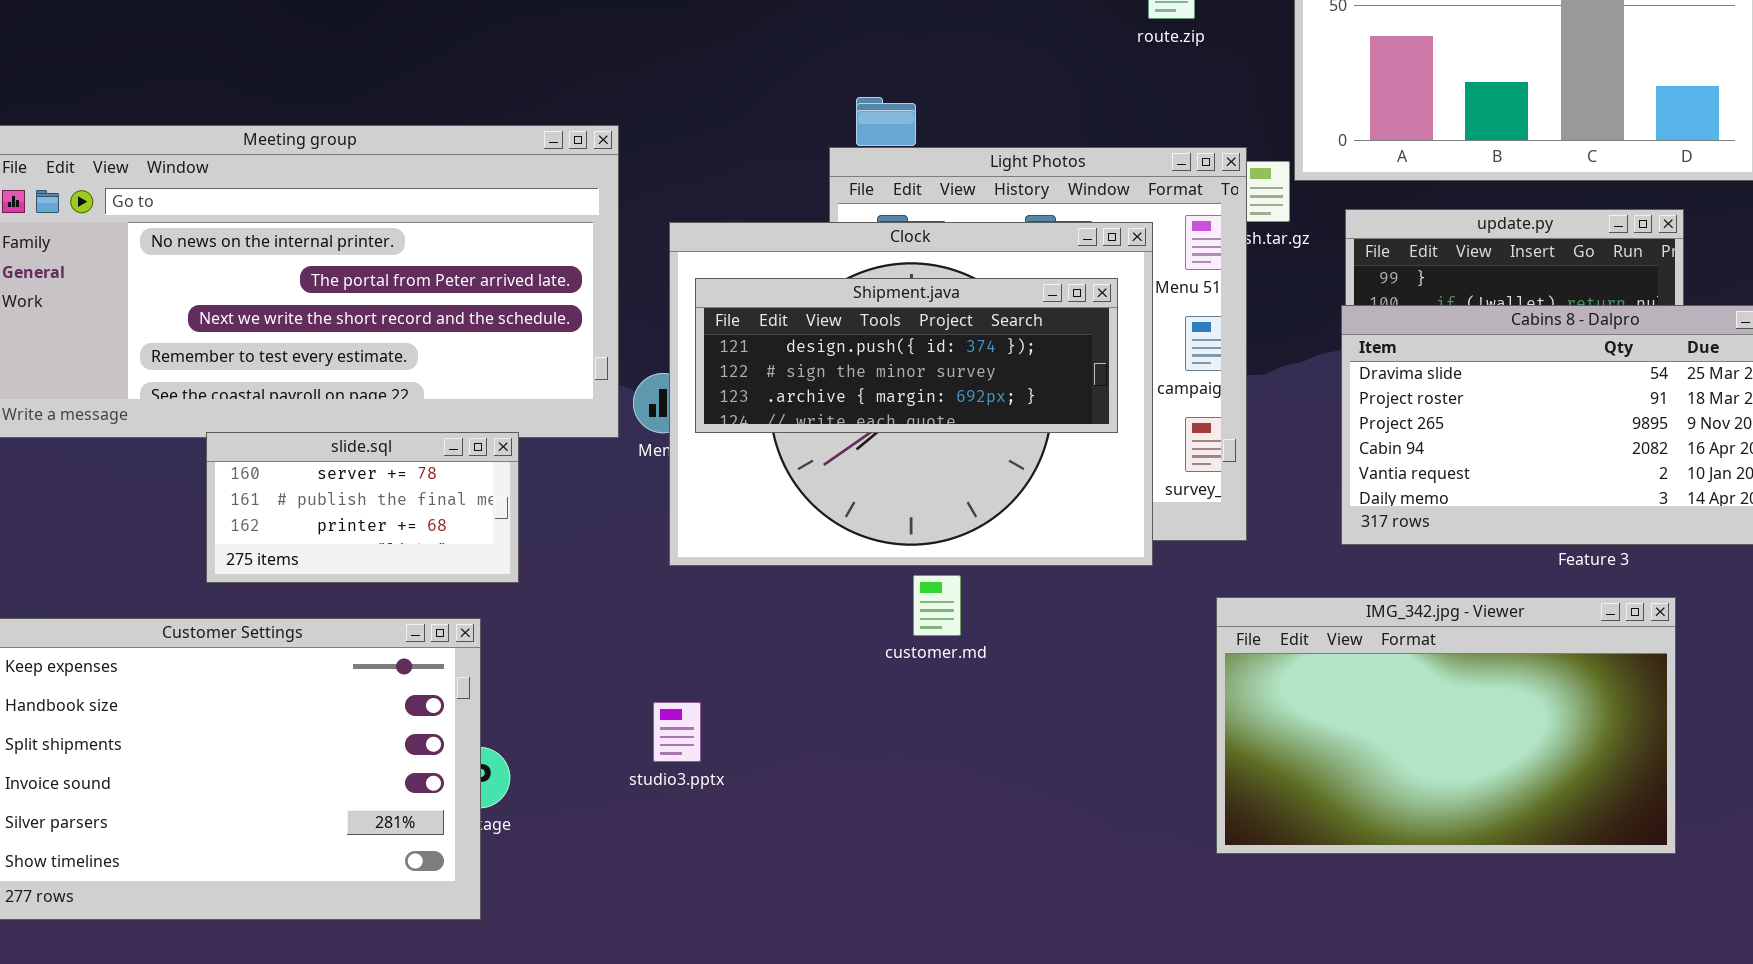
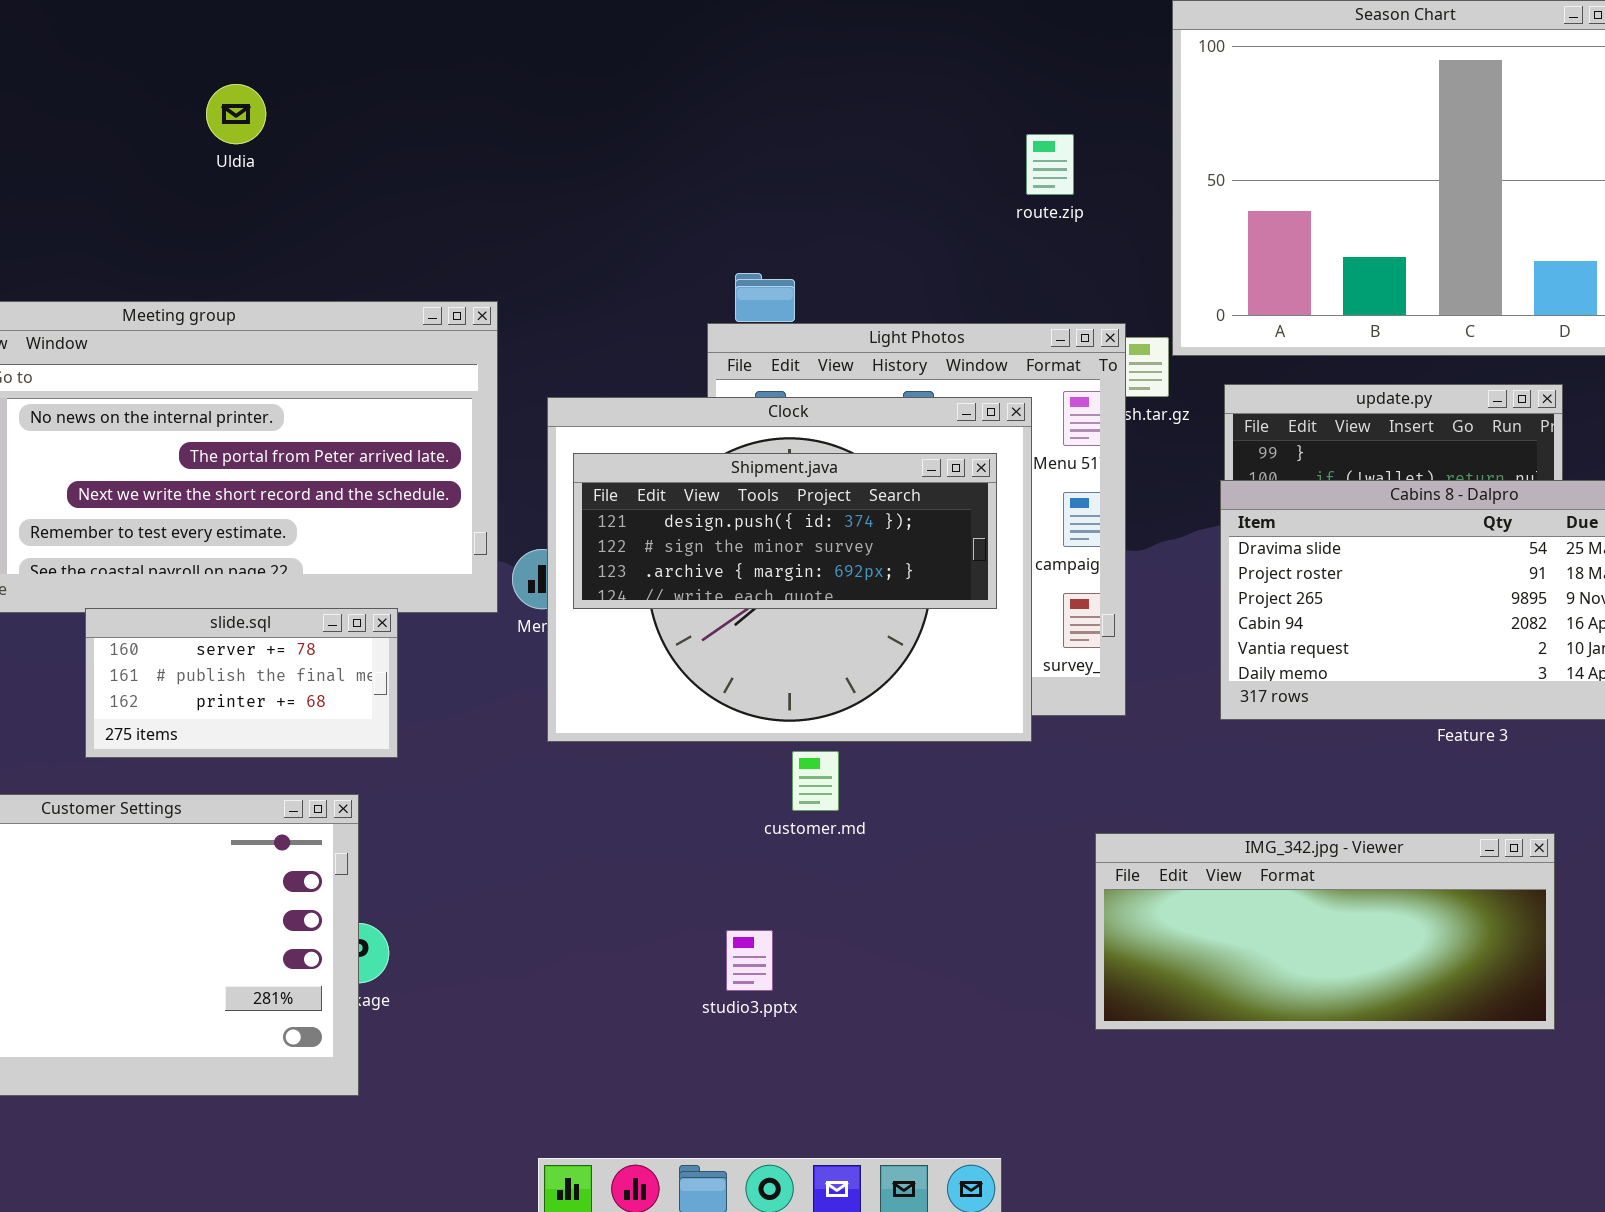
IMG_342.jpg - Viewer: [1216,597,1676,854] -> [1095,833,1555,1030], resized
studio3.pptx: [653,702,701,762] -> [726,930,773,991], moved

